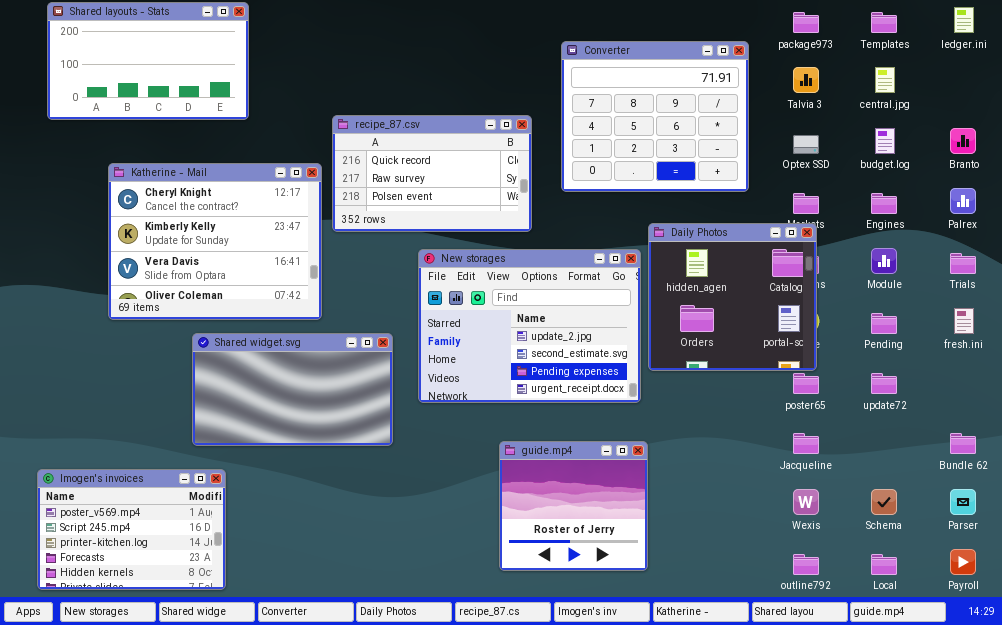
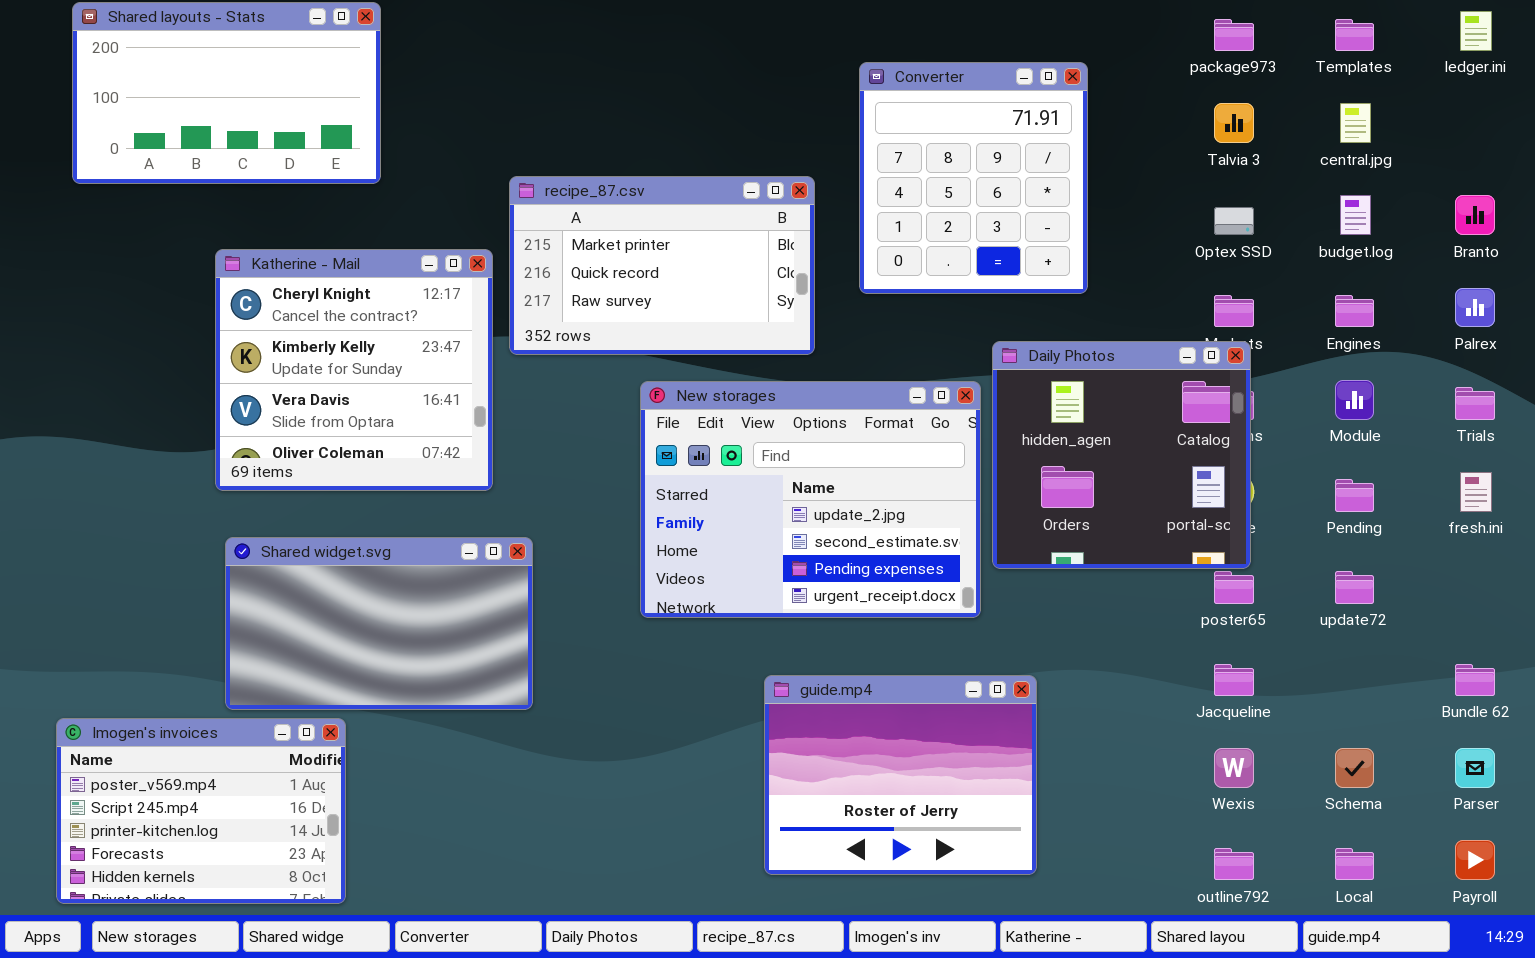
Converter: [561,41,749,192] -> [859,62,1088,294], resized
recipe_87.csv: [332,115,532,232] -> [509,176,815,355], scrolled up 1 row
Katherine - Mail: [108,163,322,320] -> [215,249,493,491], resized
Shared widget.svg: [192,333,393,446] -> [225,537,533,710], moved
guide.mp4: [499,441,648,571] -> [764,675,1037,875], resized

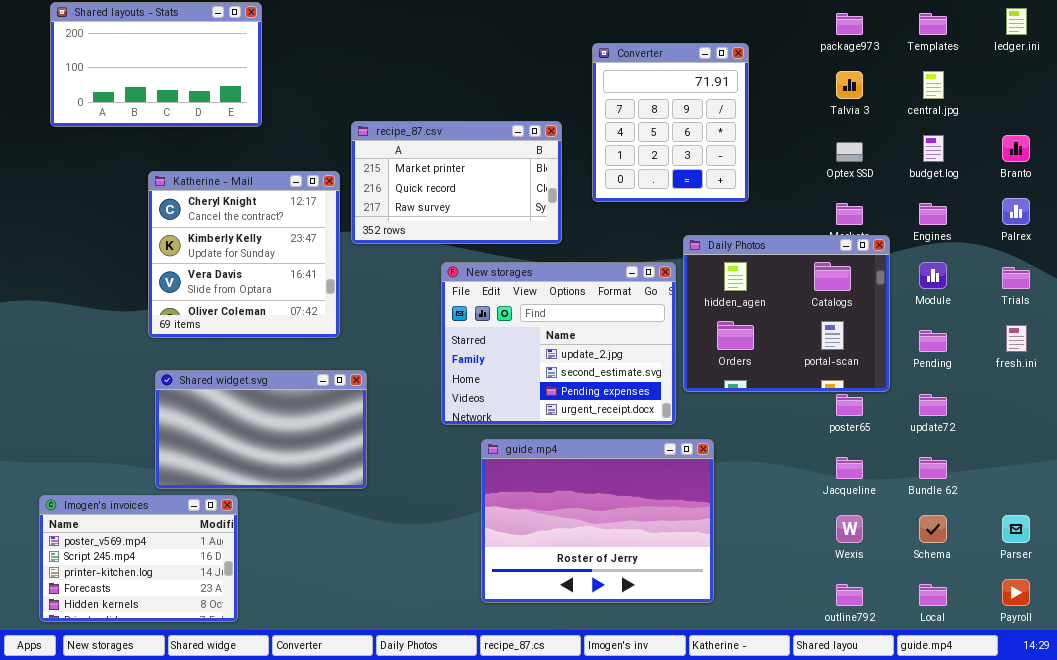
Daily Photos: [992,341,1251,569] -> [683,235,890,392], resized
Bundle 62: [1455,664,1495,696] -> [919,457,947,479], moved
guide.mp4: [764,675,1037,875] -> [481,439,714,603], resized

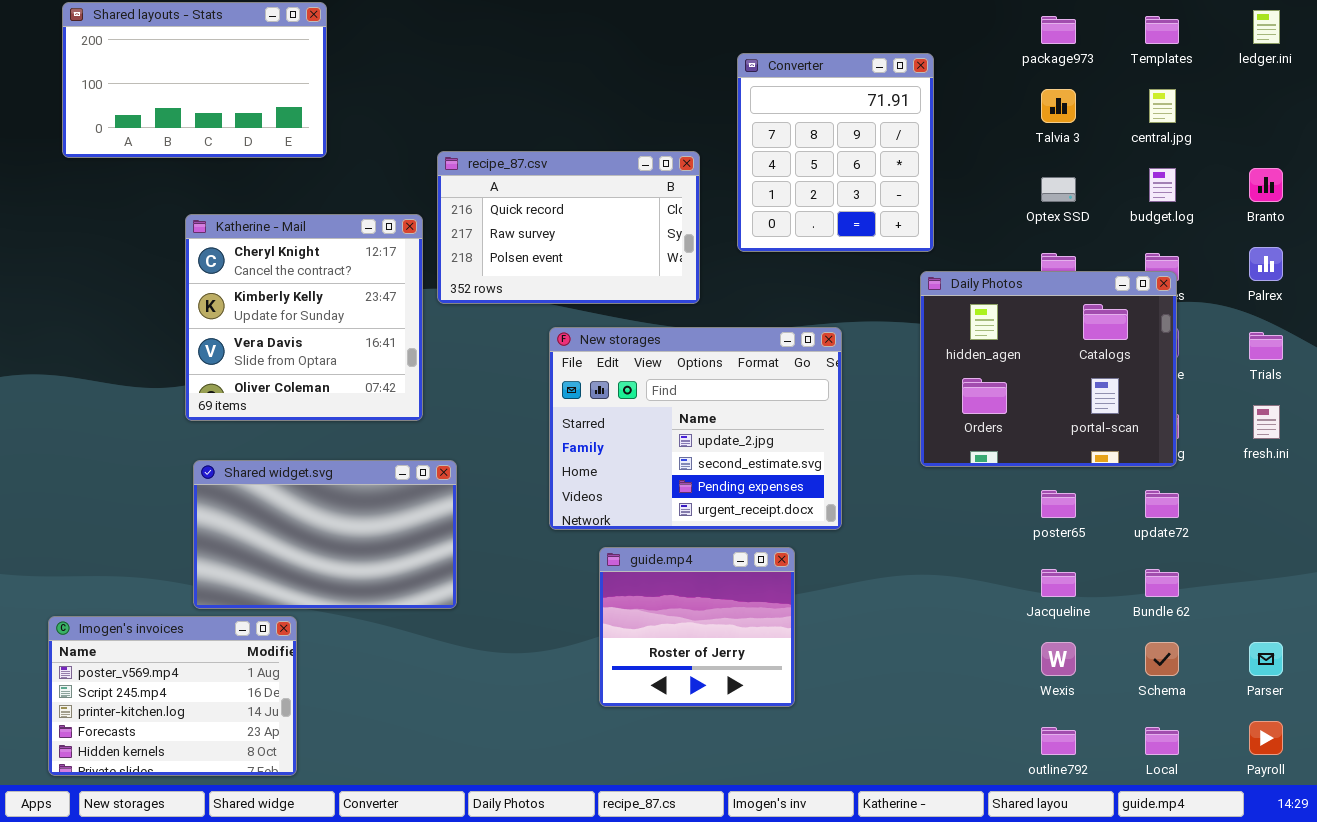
recipe_87.csv: [351,121,562,244] -> [437,151,700,304], scrolled down 1 row
Daily Photos: [683,235,890,392] -> [920,271,1177,467], moved
guide.mp4: [481,439,714,603] -> [599,547,795,707], resized

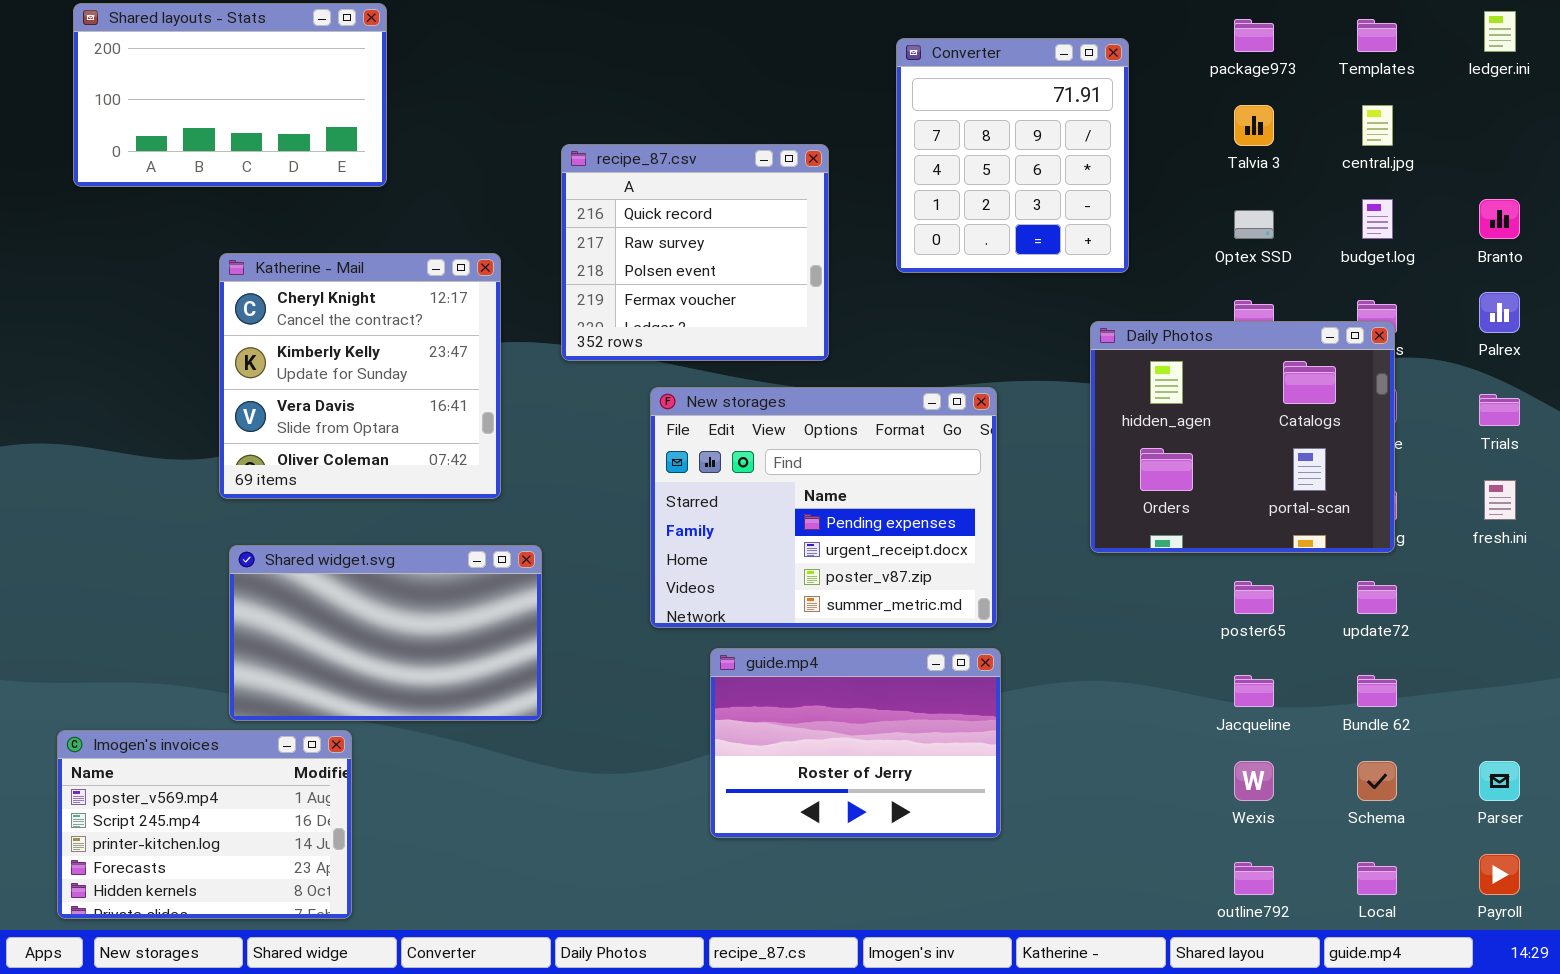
Converter: [737,53,934,252] -> [896,38,1129,273], moved
recipe_87.csv: [437,151,700,304] -> [561,144,829,361], resized
New storages: [549,327,842,530] -> [650,387,997,628], scrolled down 2 rows
guide.mp4: [599,547,795,707] -> [710,648,1001,838], resized

